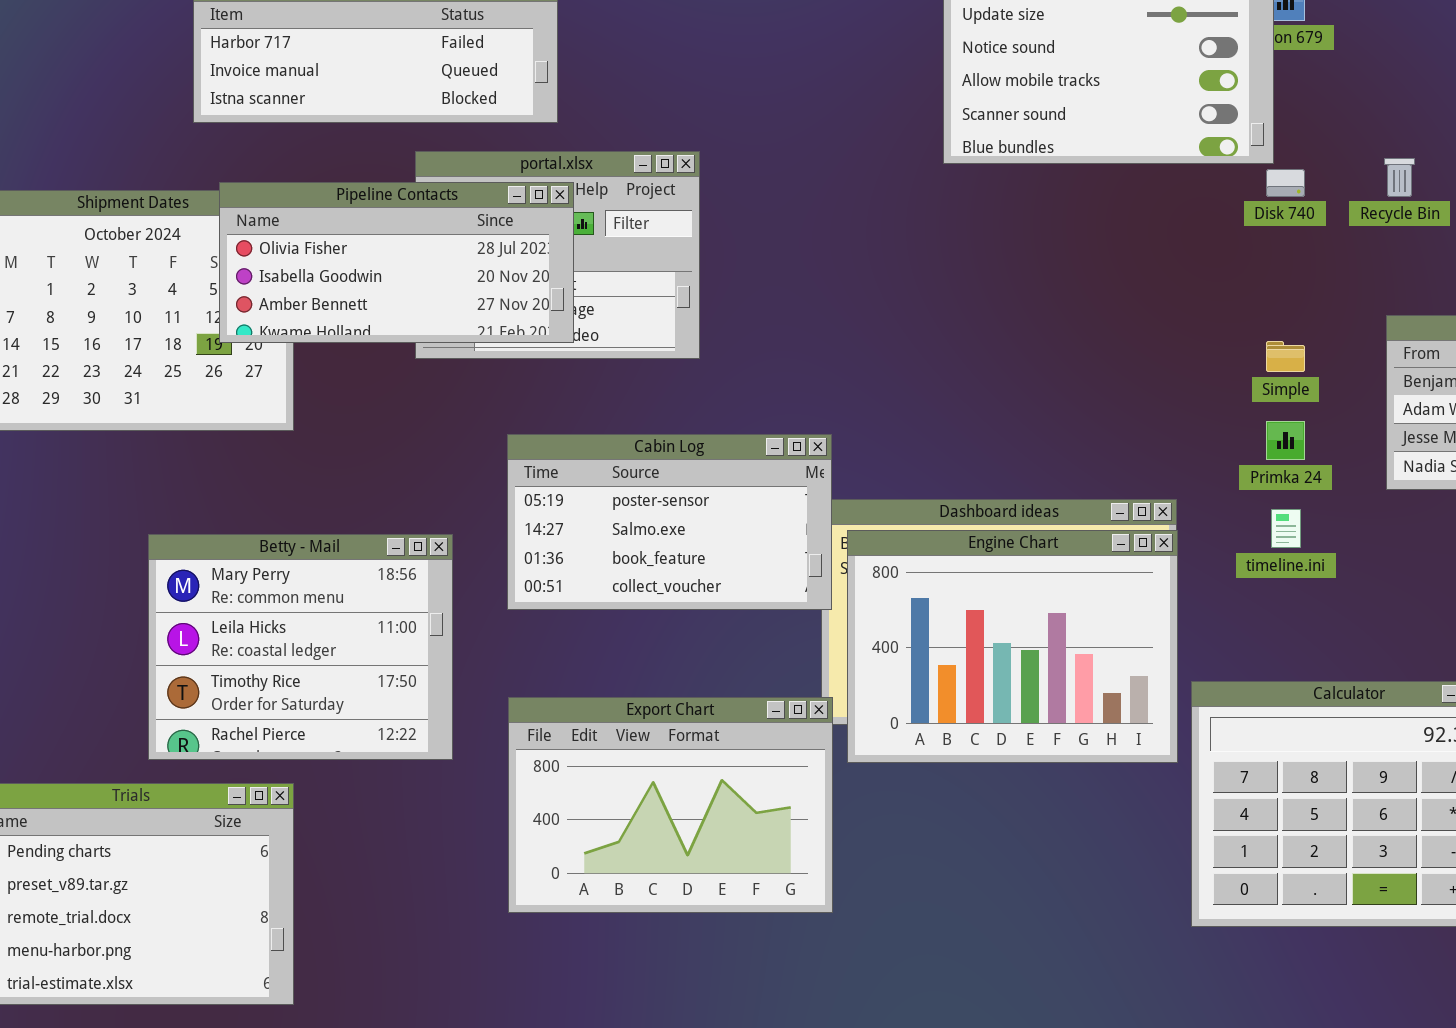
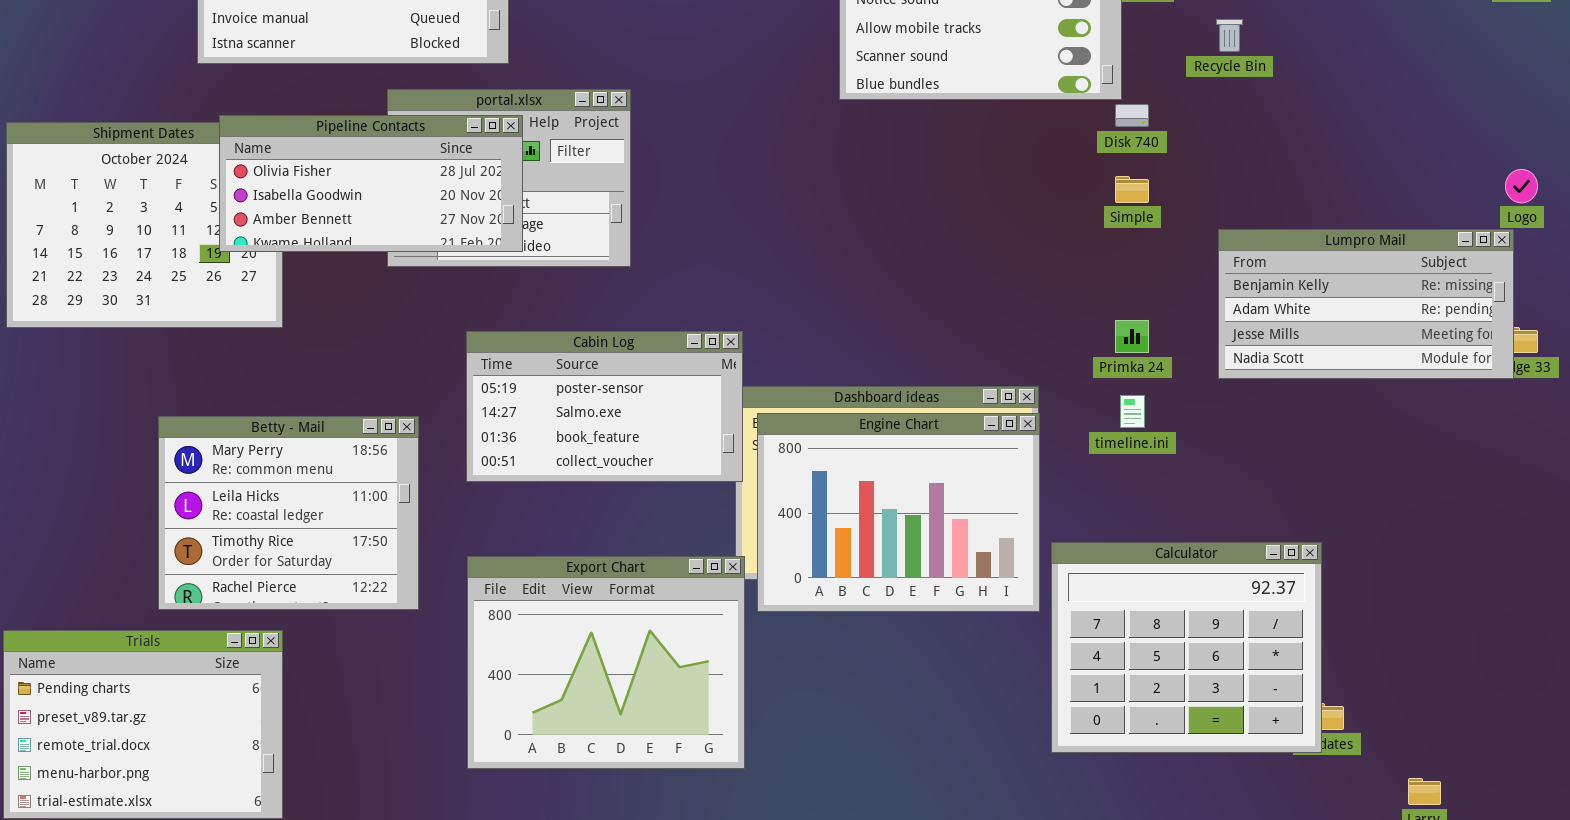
Recycle Bin: [1384,158,1415,197] -> [1216,19,1243,52], moved
Simple: [1266,341,1305,372] -> [1115,176,1149,203], moved
Export Chart: [508,697,833,913] -> [467,556,745,769], resized

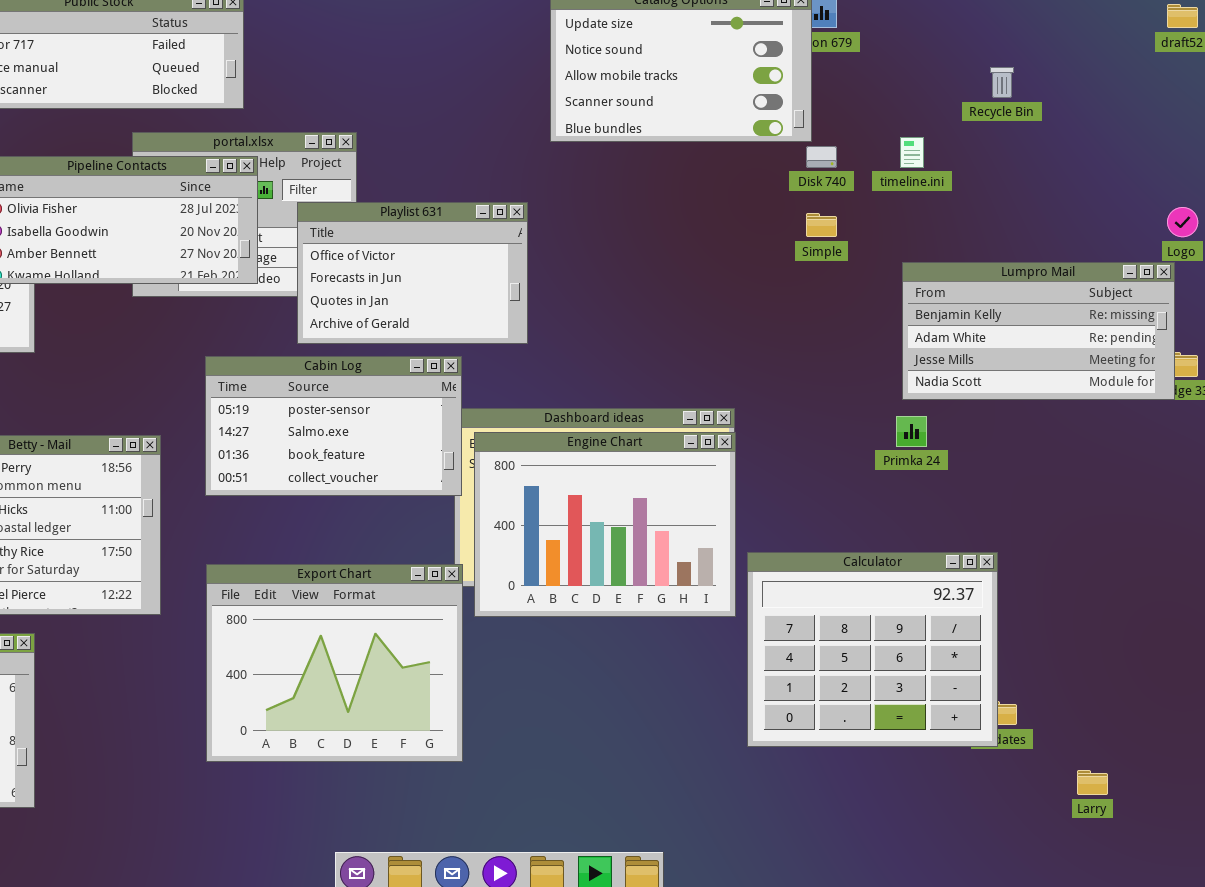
Recycle Bin: [1216,19,1243,52] -> [990,67,1014,98], moved
Playlist 631: none -> [297,202,528,344], opened
Primka 24: [1115,320,1149,353] -> [896,416,927,447], moved
timeline.ini: [1120,395,1145,428] -> [900,137,924,168], moved

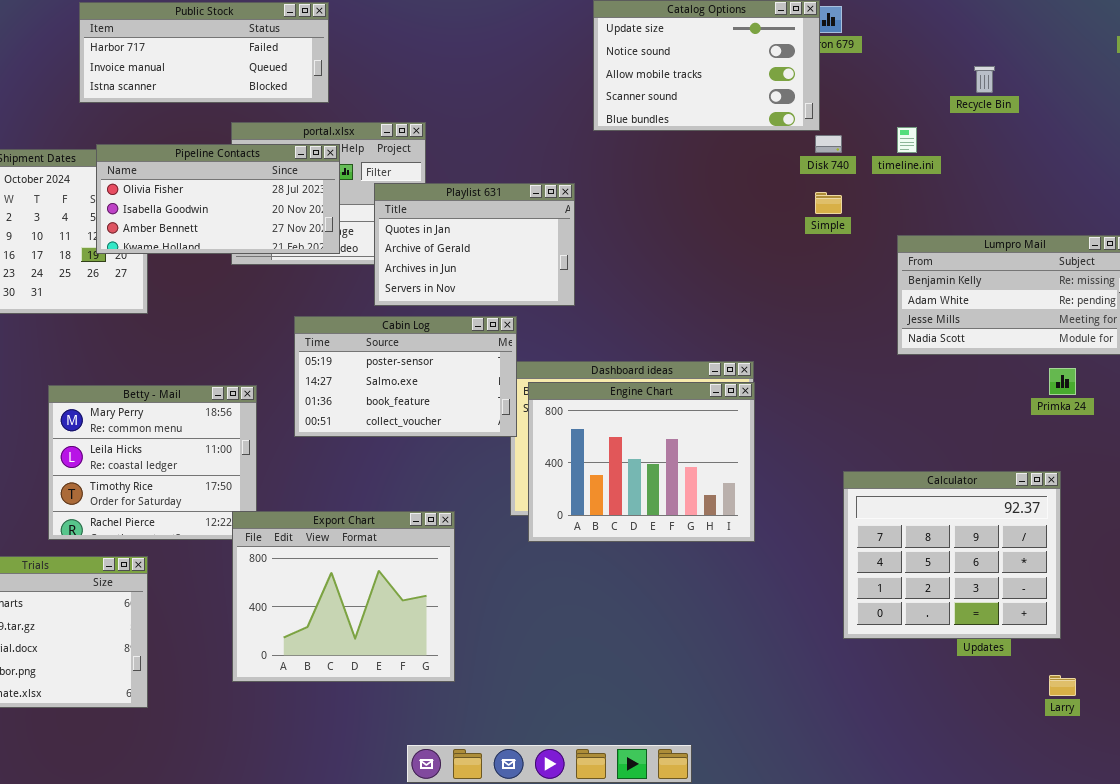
Playlist 631: [297,202,528,344] -> [374,183,575,306], scrolled down 2 rows
Primka 24: [896,416,927,447] -> [1049,368,1076,395], moved
Calculator: [747,552,998,747] -> [843,471,1061,639], moved
Export Chart: [206,564,463,762] -> [232,511,455,682], moved

